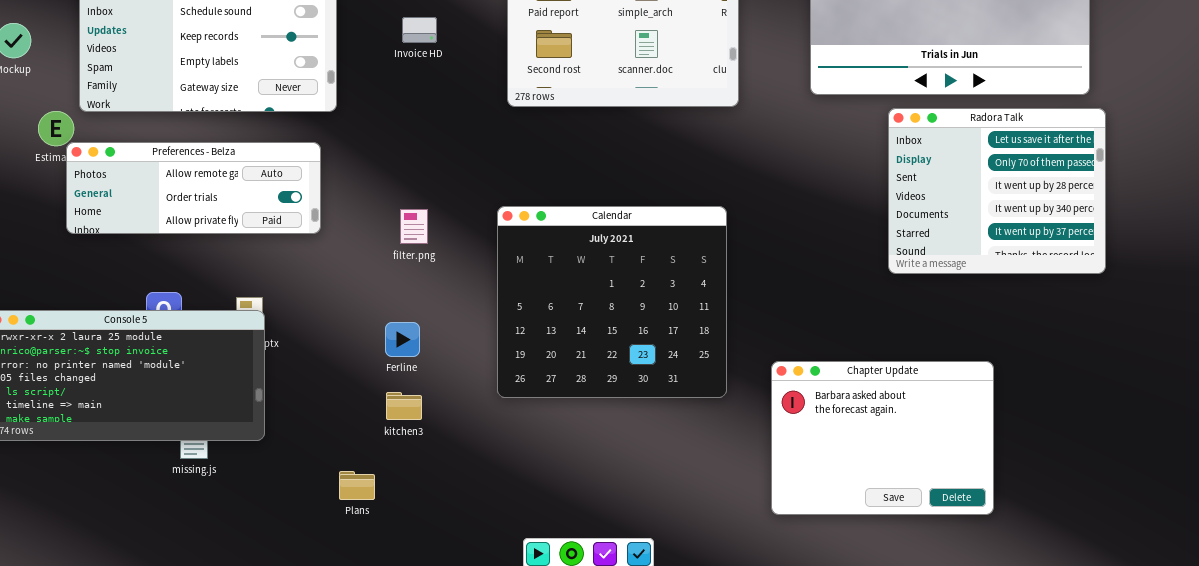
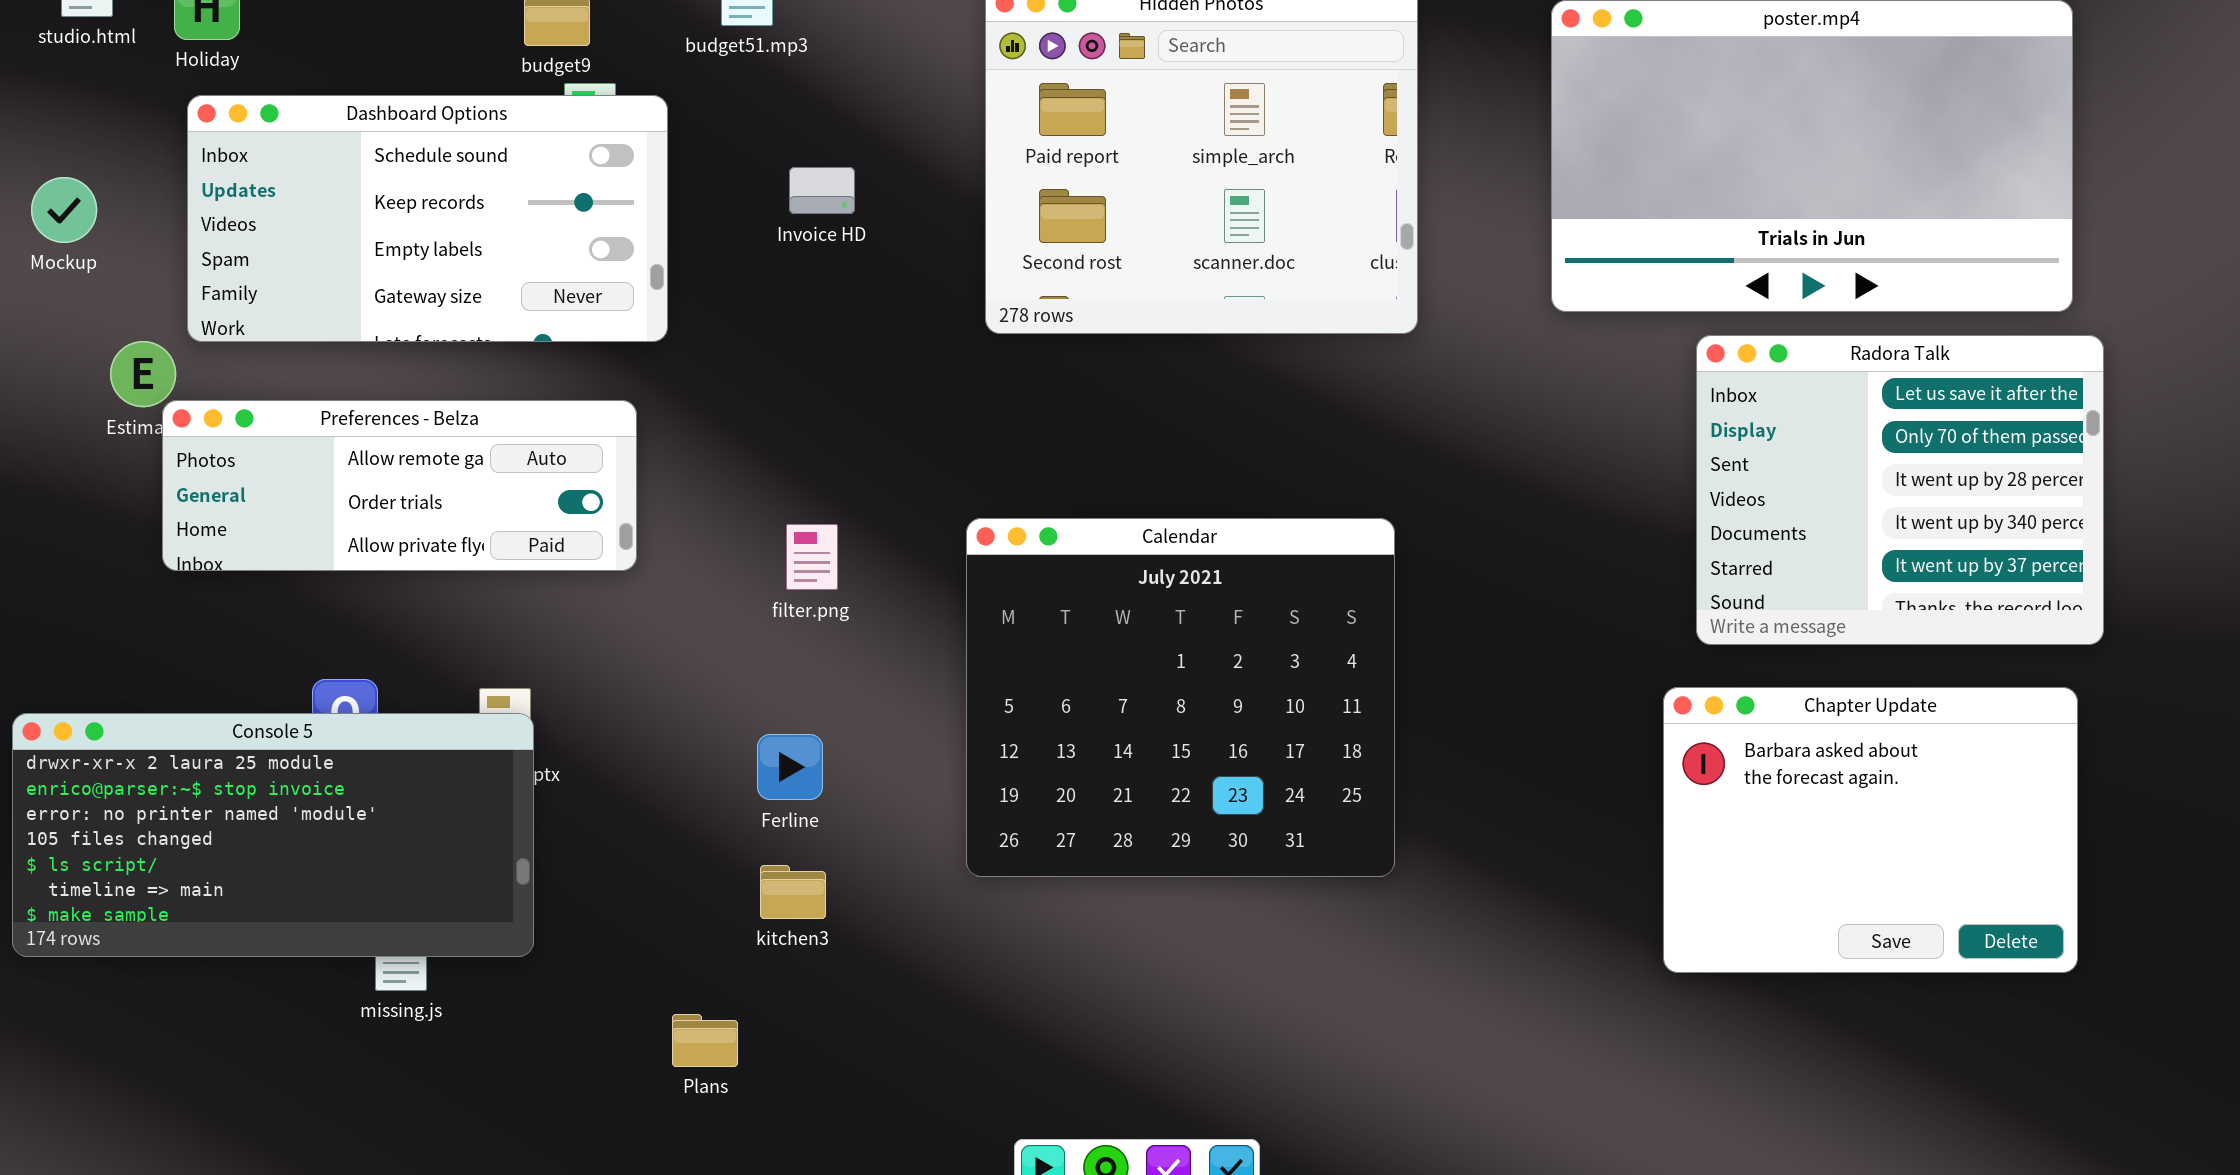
Chapter Update: [771,361,994,515] -> [1663,687,2078,973], moved

